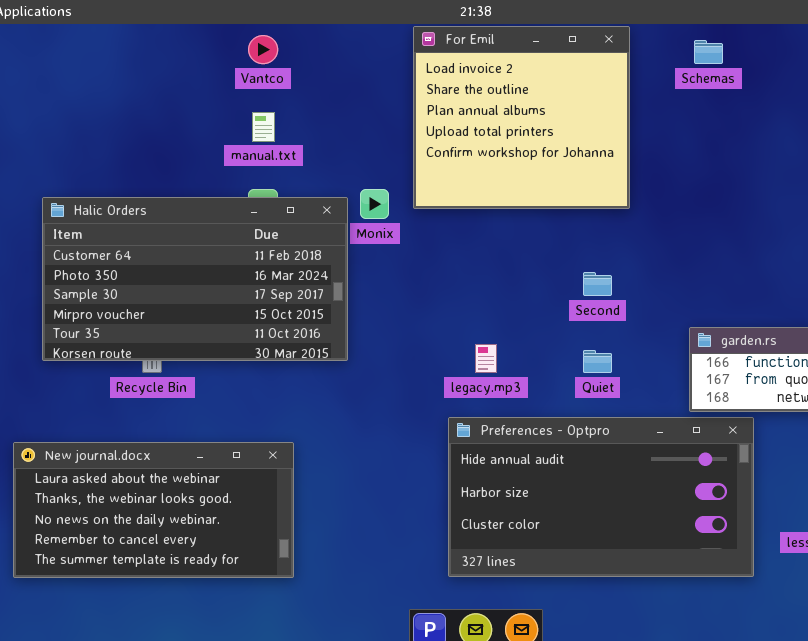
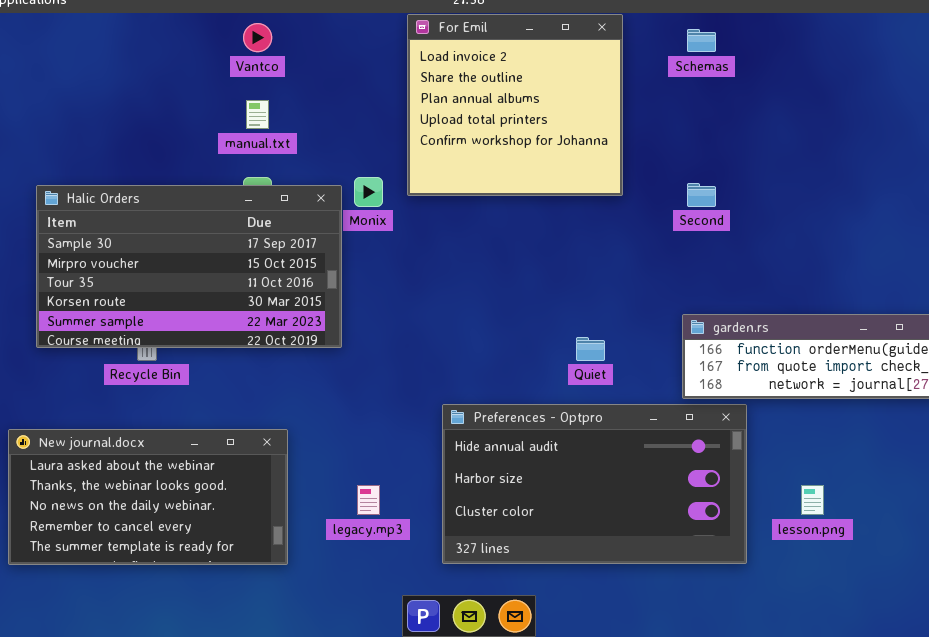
Halic Orders: [42,197,348,361] -> [36,185,342,348], scrolled down 2 rows
Second: [583,272,612,296] -> [687,183,716,207], moved
legacy.mp3: [475,344,497,373] -> [357,485,380,515], moved

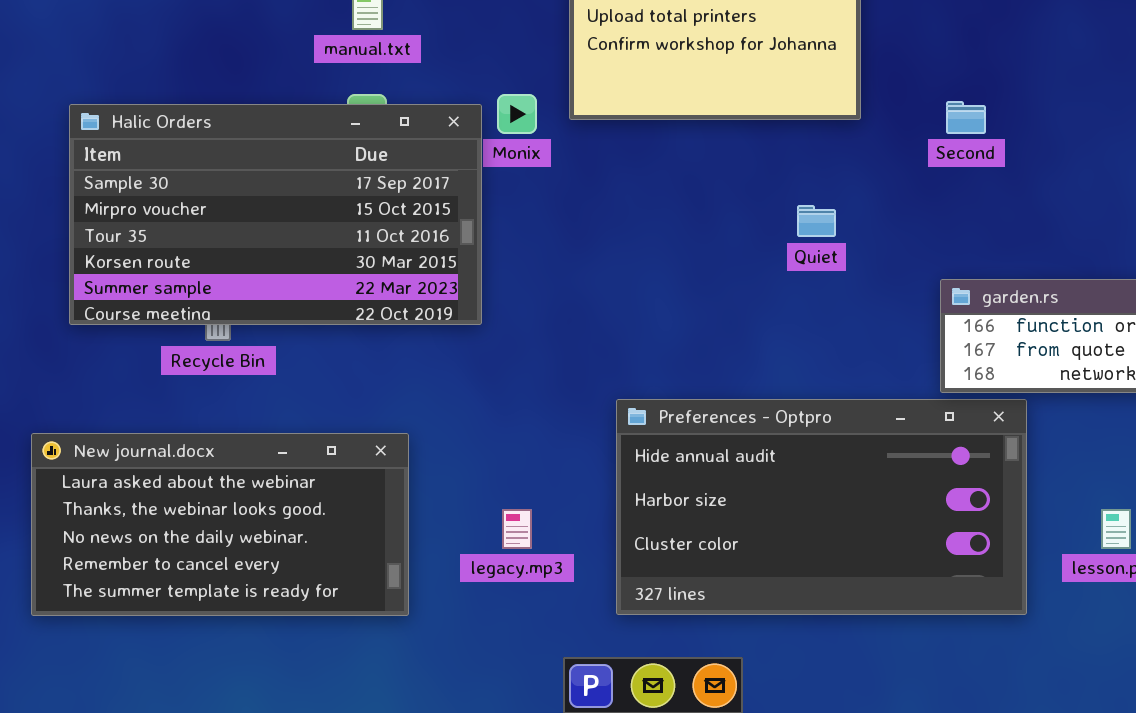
Quiet: [576,337,605,361] -> [797,205,836,237], moved

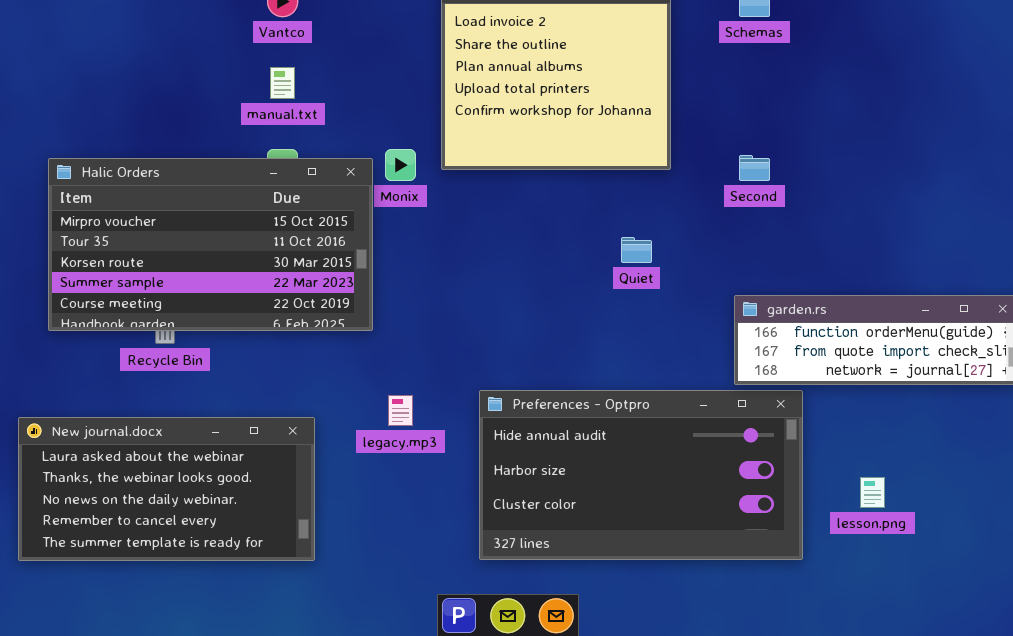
Halic Orders: [69,104,482,325] -> [48,158,373,331], scrolled down 1 row
legacy.mp3: [502,509,532,549] -> [388,395,413,426], moved

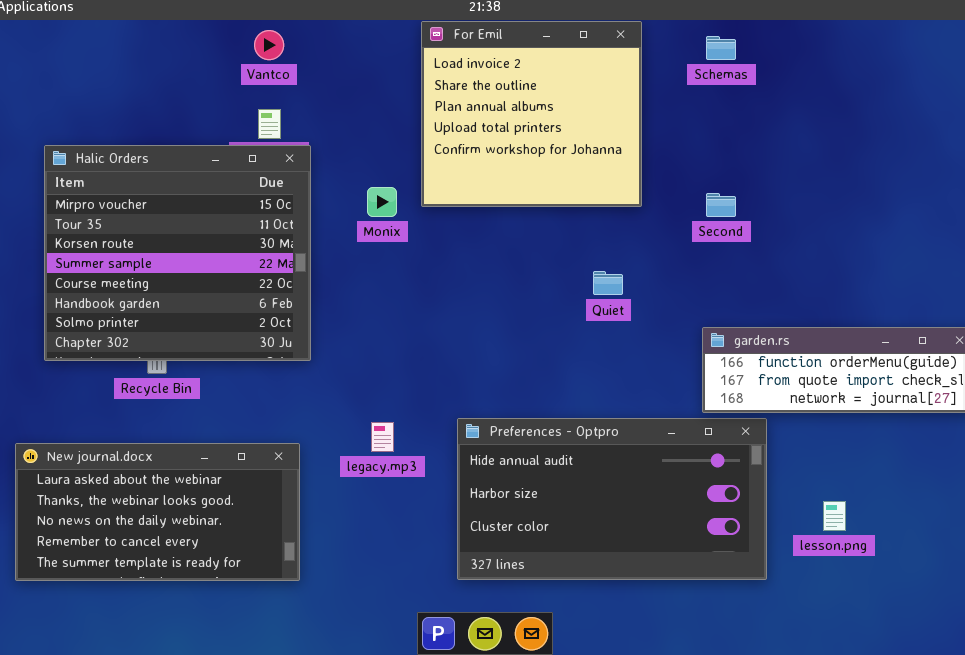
Halic Orders: [48,158,373,331] -> [44,145,311,361], resized

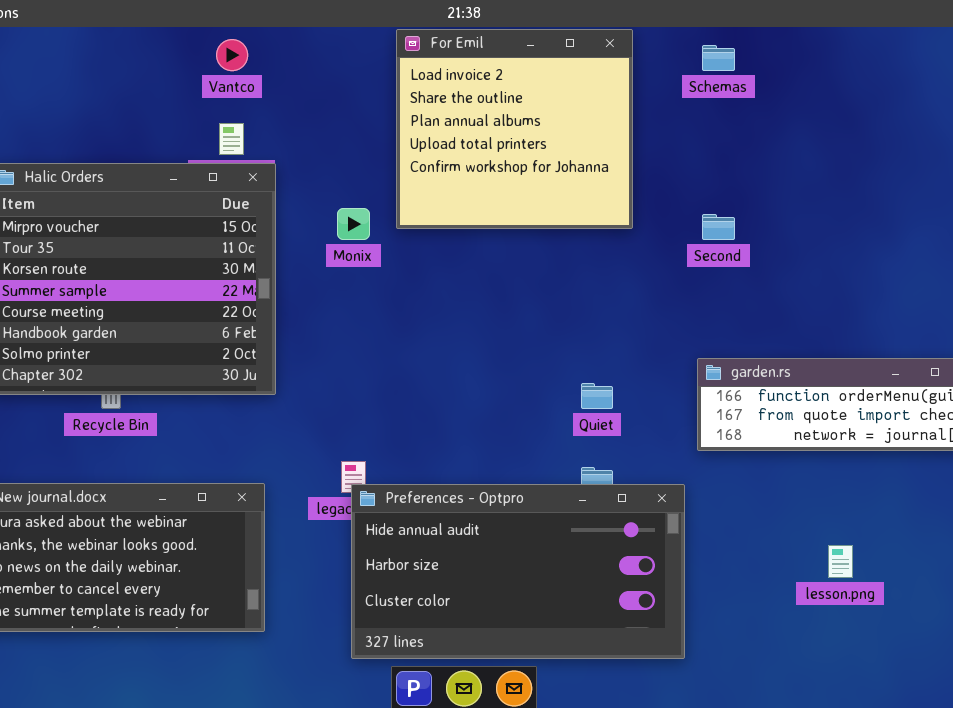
Quiet: [593,271,623,295] -> [581,383,613,409], moved
Preferences - Optpro: [457,418,767,580] -> [351,484,685,659], moved

